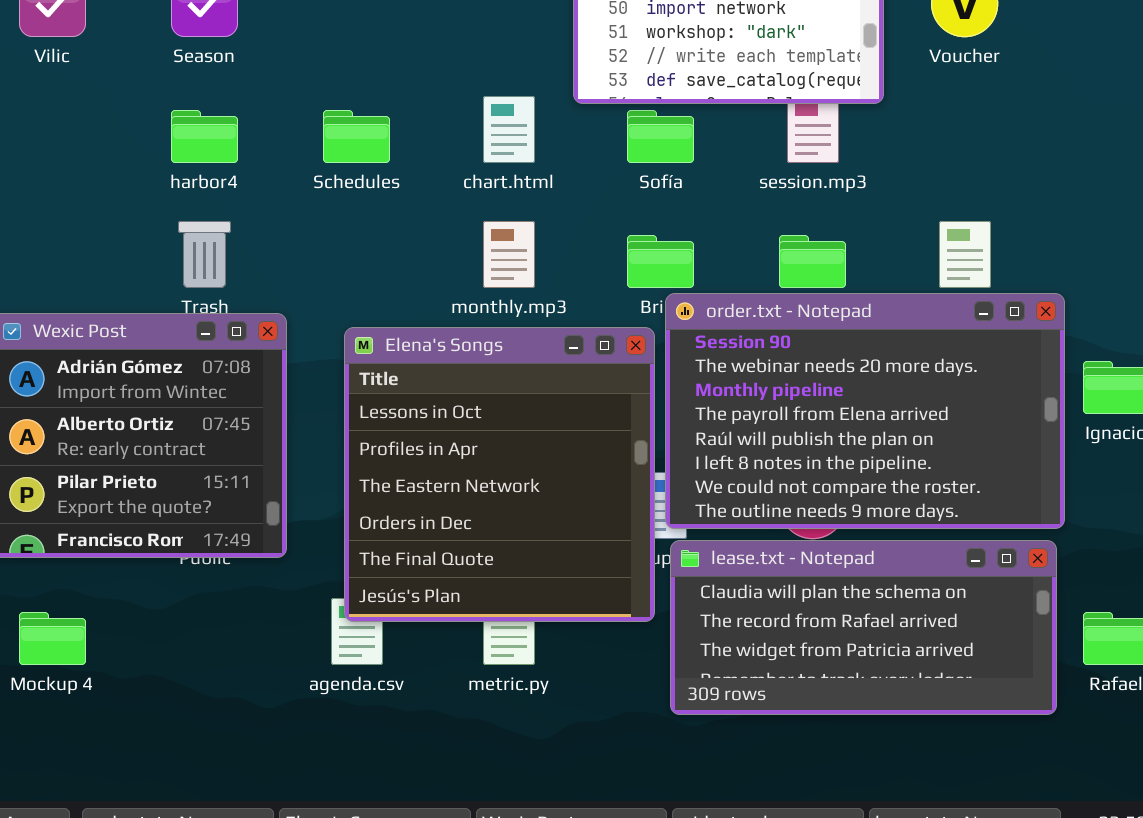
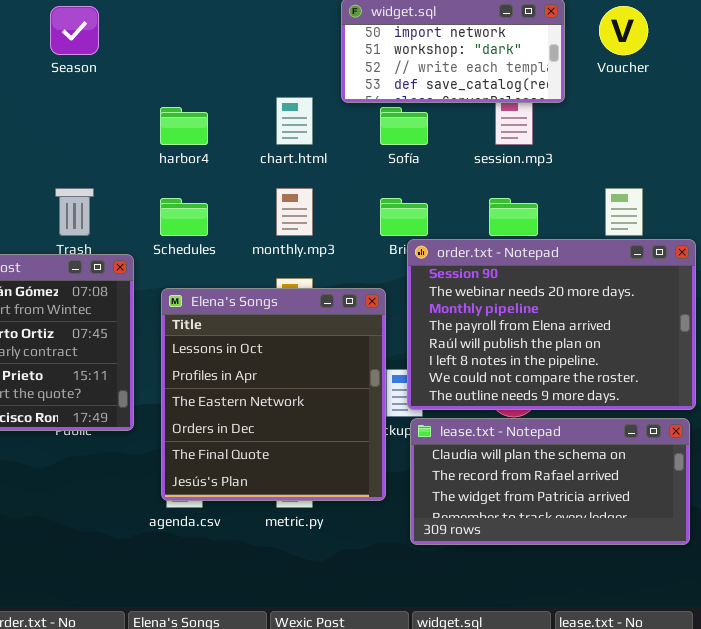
harbor4: [171,110,238,163] -> [160,107,208,145], moved
Schedules: [323,110,390,163] -> [160,198,208,236], moved
Elena's Songs: [344,327,655,622] -> [161,288,386,501], moved

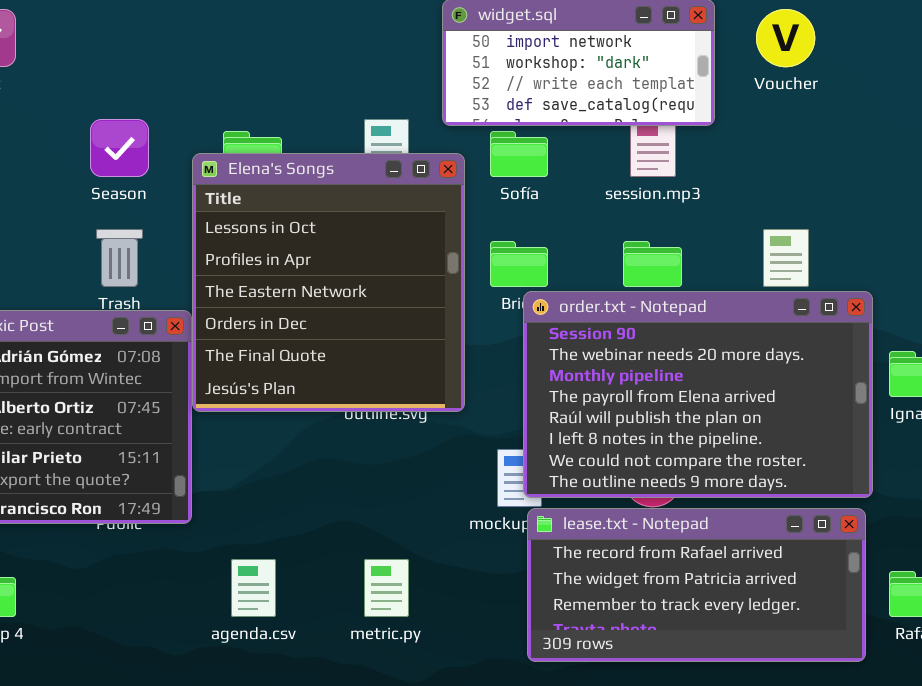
Season: [50,6,99,55] -> [90,119,149,177], moved
Elena's Songs: [161,288,386,501] -> [192,153,465,412], moved
lease.txt - Notepad: [410,418,690,545] -> [527,508,866,662], scrolled down 1 row

